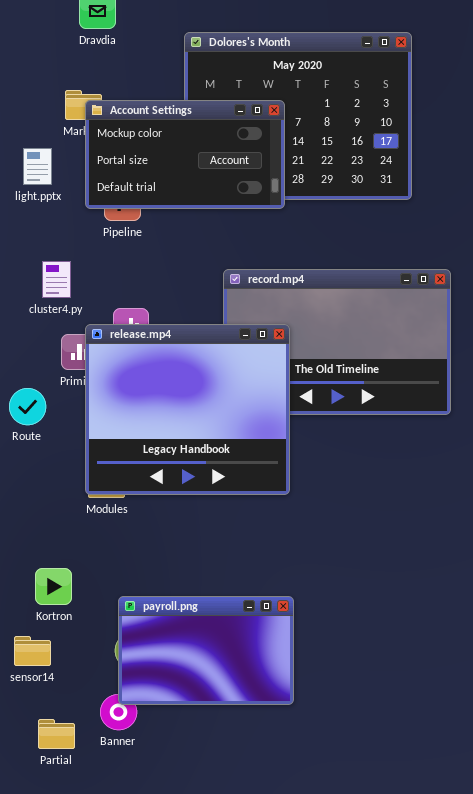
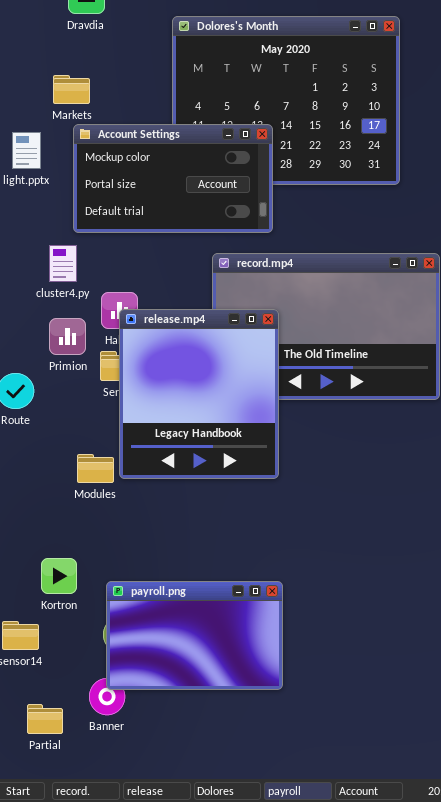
Account Settings: [85,100,285,209] -> [73,124,273,233], moved
cluster4.py: [42,261,71,298] -> [49,245,77,282], moved
release.mp4: [85,324,290,495] -> [119,309,279,479], resized
Kortron: [35,568,72,605] -> [41,558,77,594], moved

